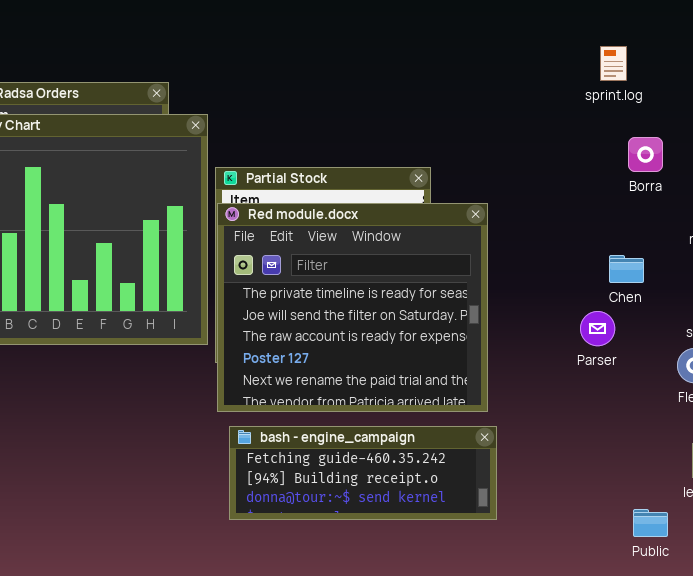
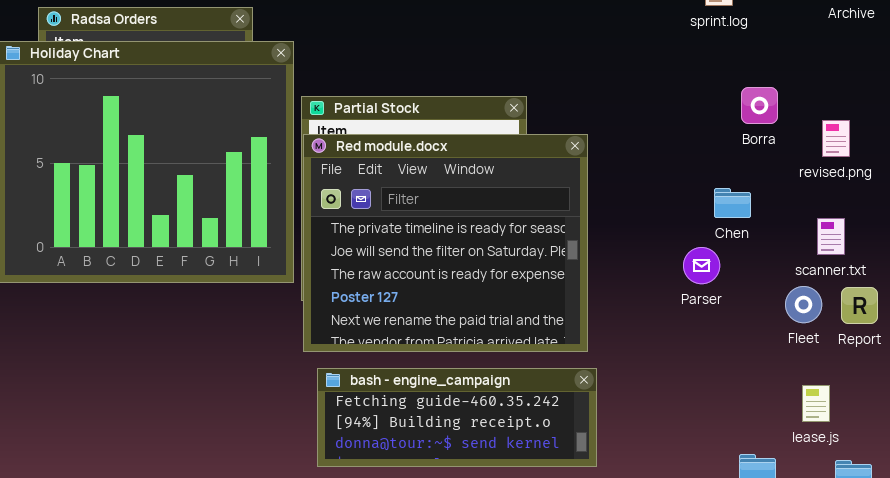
Borra: [628,137,663,172] -> [741,87,778,124], moved

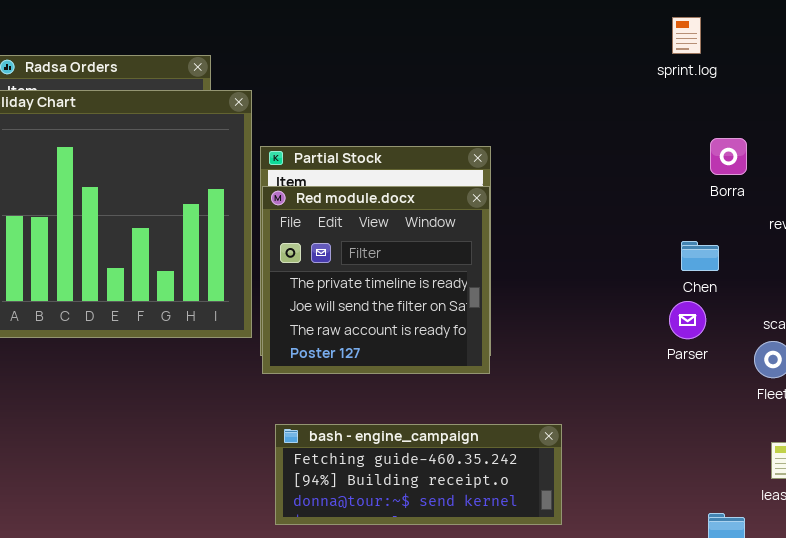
Red module.docx: [303,134,588,352] -> [262,186,490,374], resized
Parser: [683,247,720,284] -> [669,301,706,339], moved

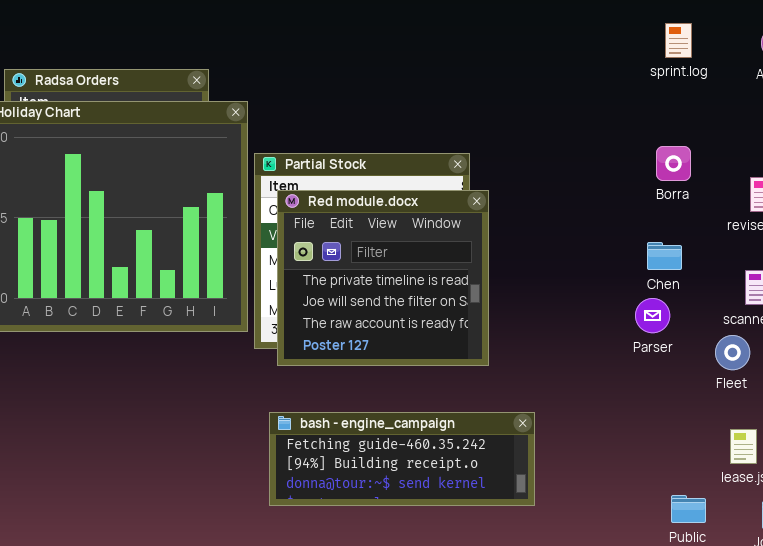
sprint.log: [672,17,701,54] -> [665,23,692,58], moved
Borra: [710,138,747,175] -> [656,146,691,181], moved
Red module.docx: [262,186,490,374] -> [277,190,489,366], moved

